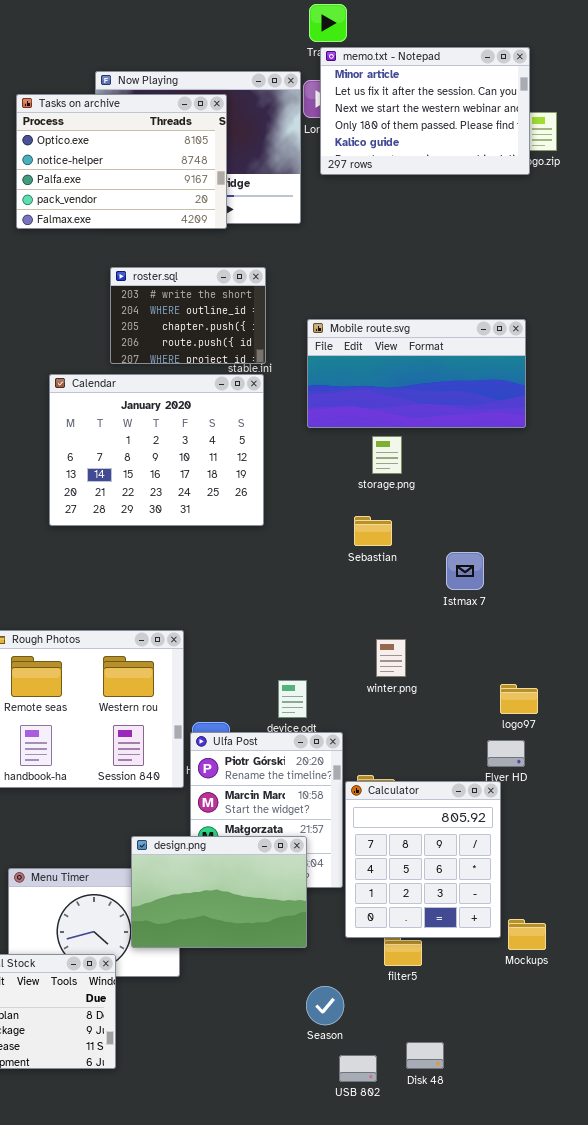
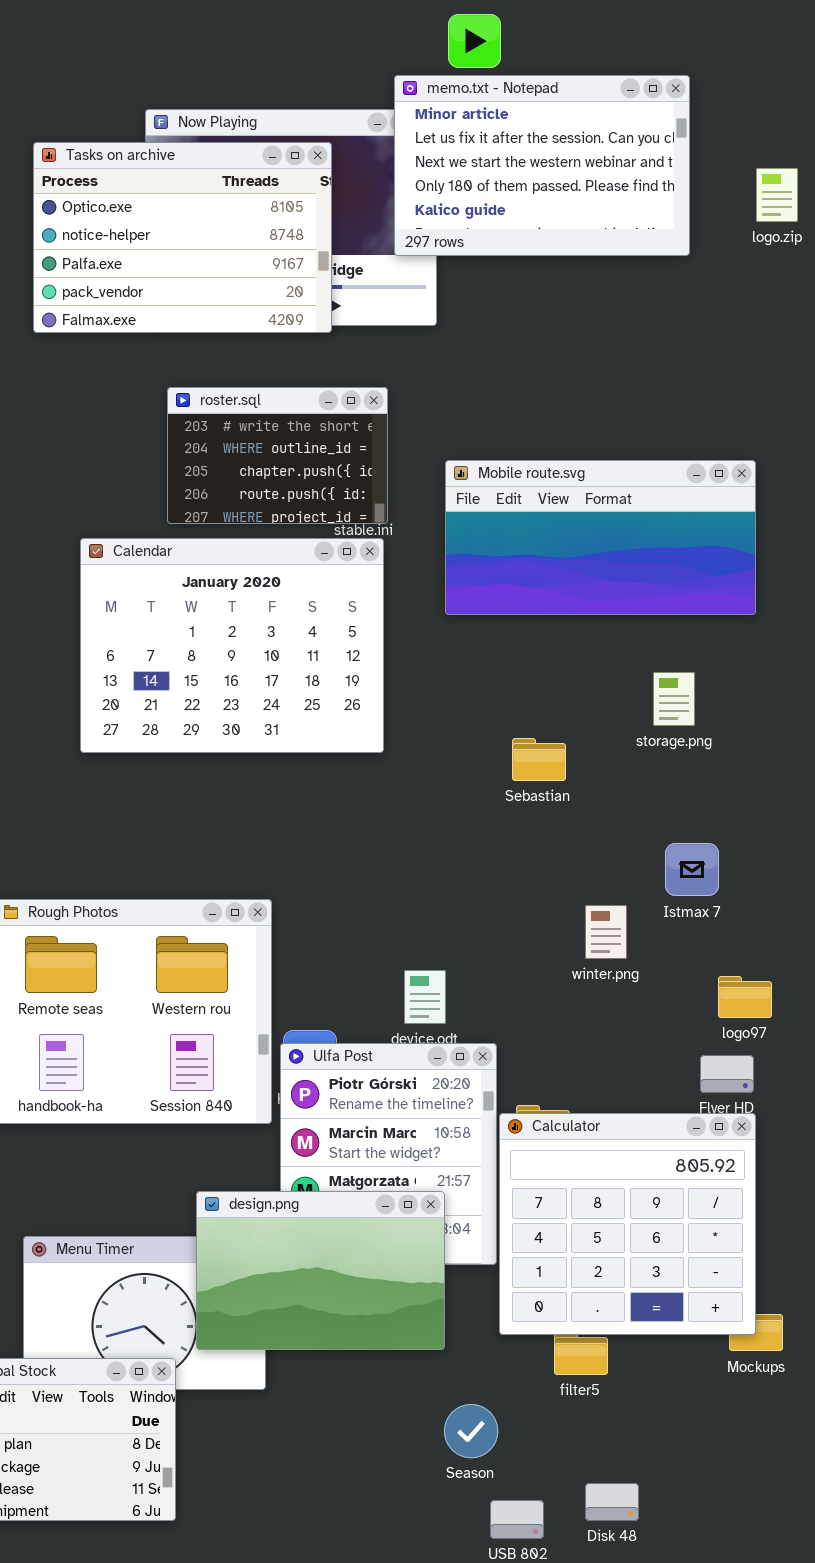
memo.txt - Notepad: [320,47,530,175] -> [394,75,690,256], moved
storage.png: [372,436,402,474] -> [653,672,695,726], moved
Istmax 7: [446,552,484,590] -> [665,843,719,896], moved
winter.png: [376,639,406,677] -> [585,905,627,959], moved
Calculator: [345,781,501,938] -> [499,1113,756,1335], resized

